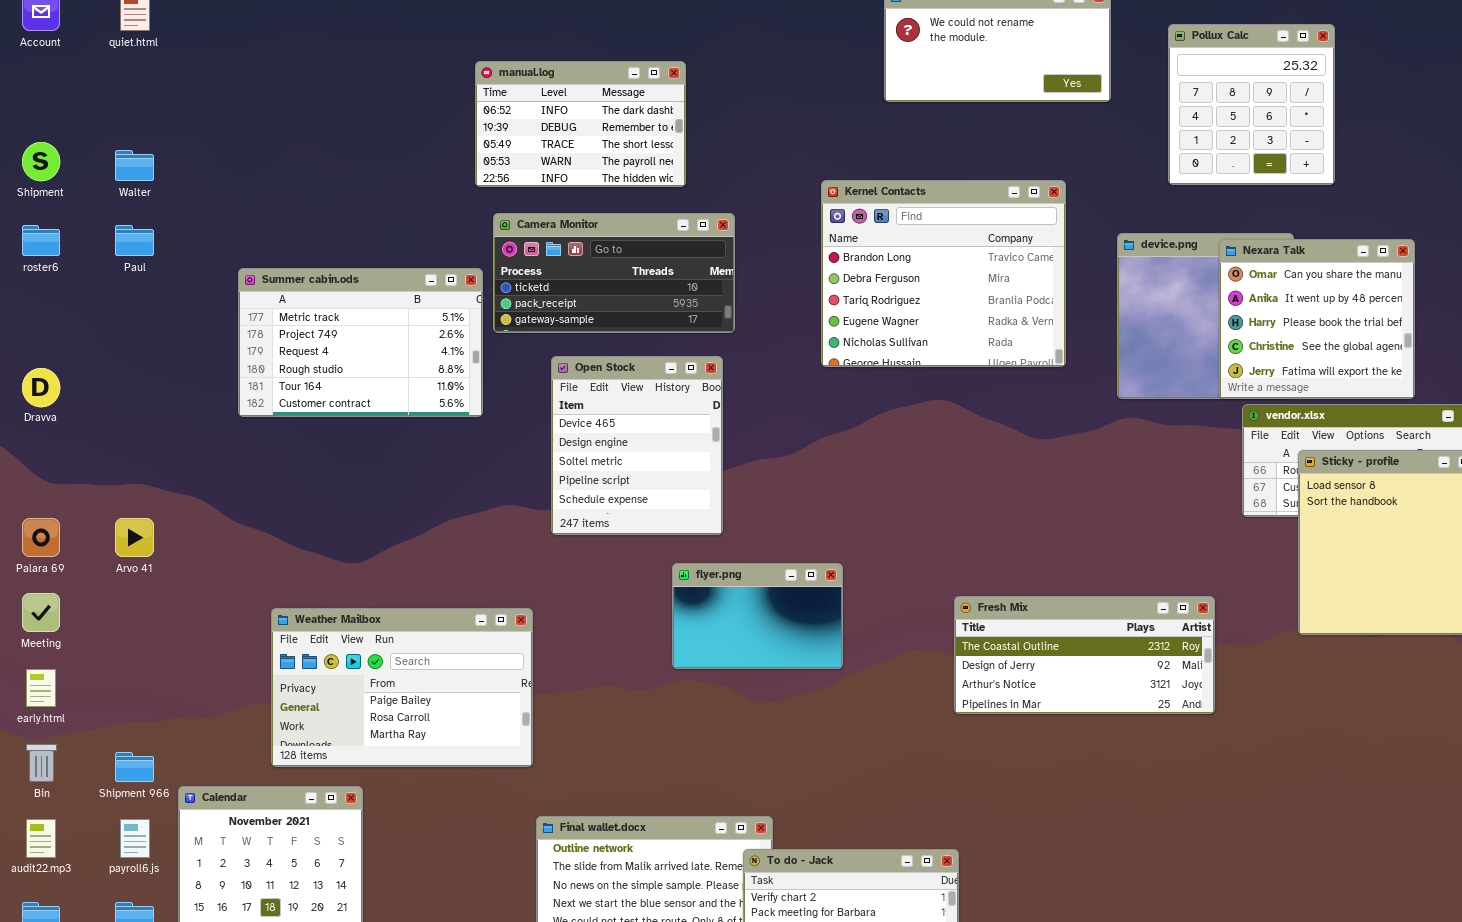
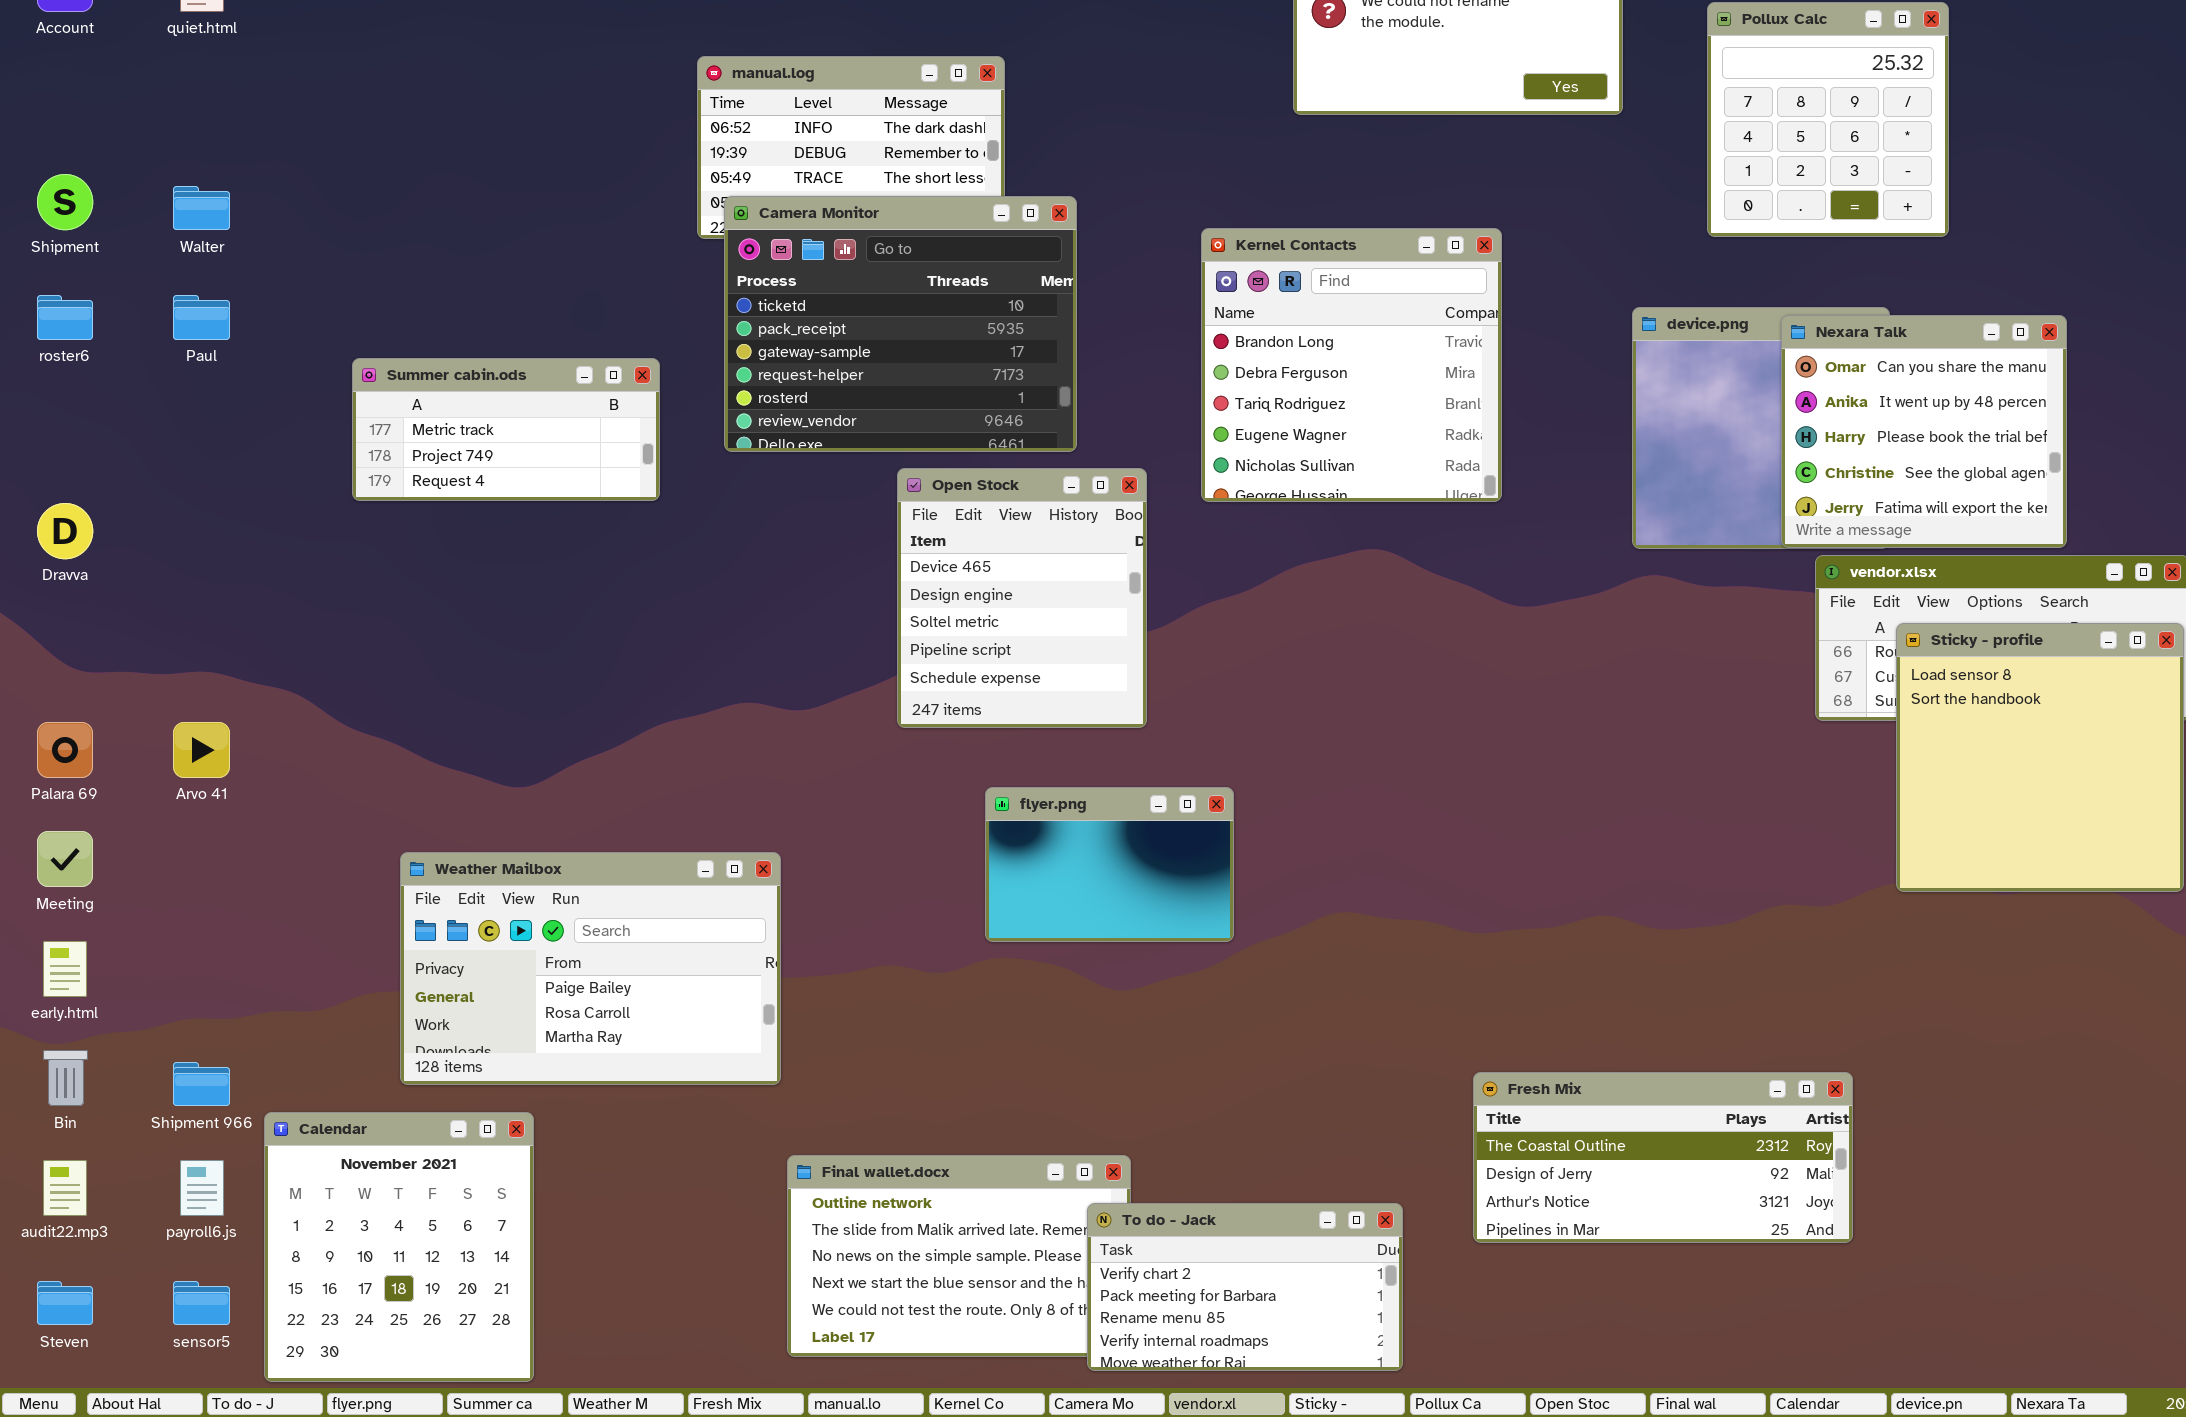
Kernel Contacts: [821,180,1066,367] -> [1201,228,1502,502], resized
Camera Monitor: [493,213,735,333] -> [724,196,1077,452], resized
Summer cabin.ods: [238,268,483,417] -> [352,358,660,501], resized
Open Stock: [551,356,723,535] -> [897,468,1147,728], moved
Fresh Mix: [954,596,1215,714] -> [1473,1072,1853,1243], moved

